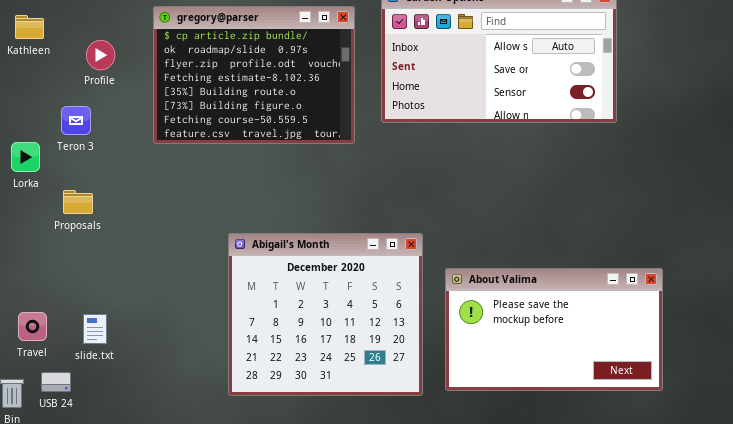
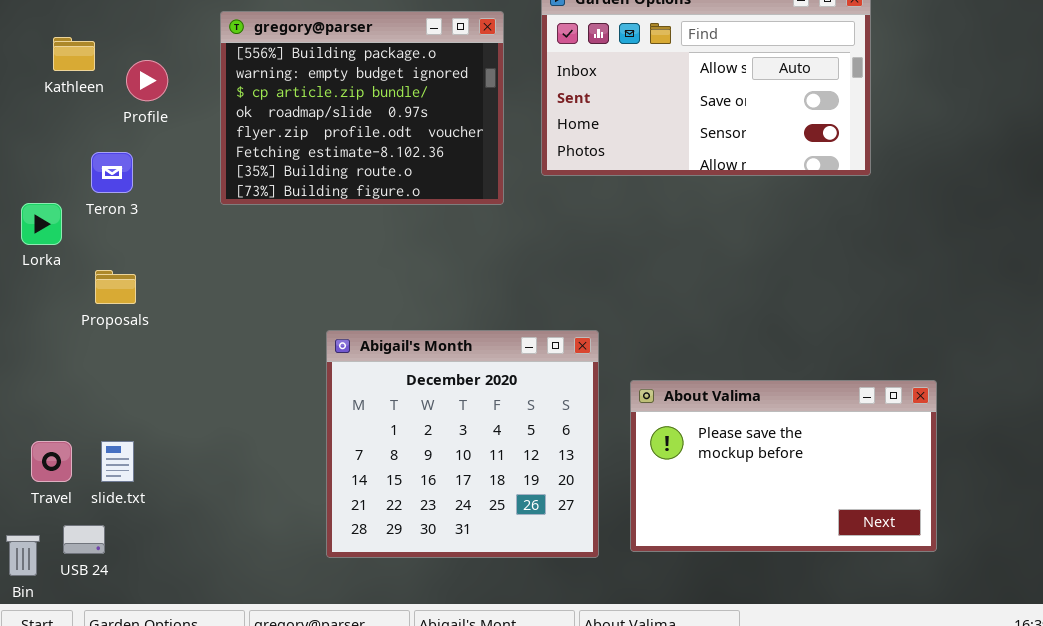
gregory@parser: [153,6,355,144] -> [220,11,504,205], scrolled up 2 rows
Kathleen: [15,15,44,39] -> [53,37,95,71], moved
slide.txt: [83,314,107,344] -> [101,441,134,482], moved

